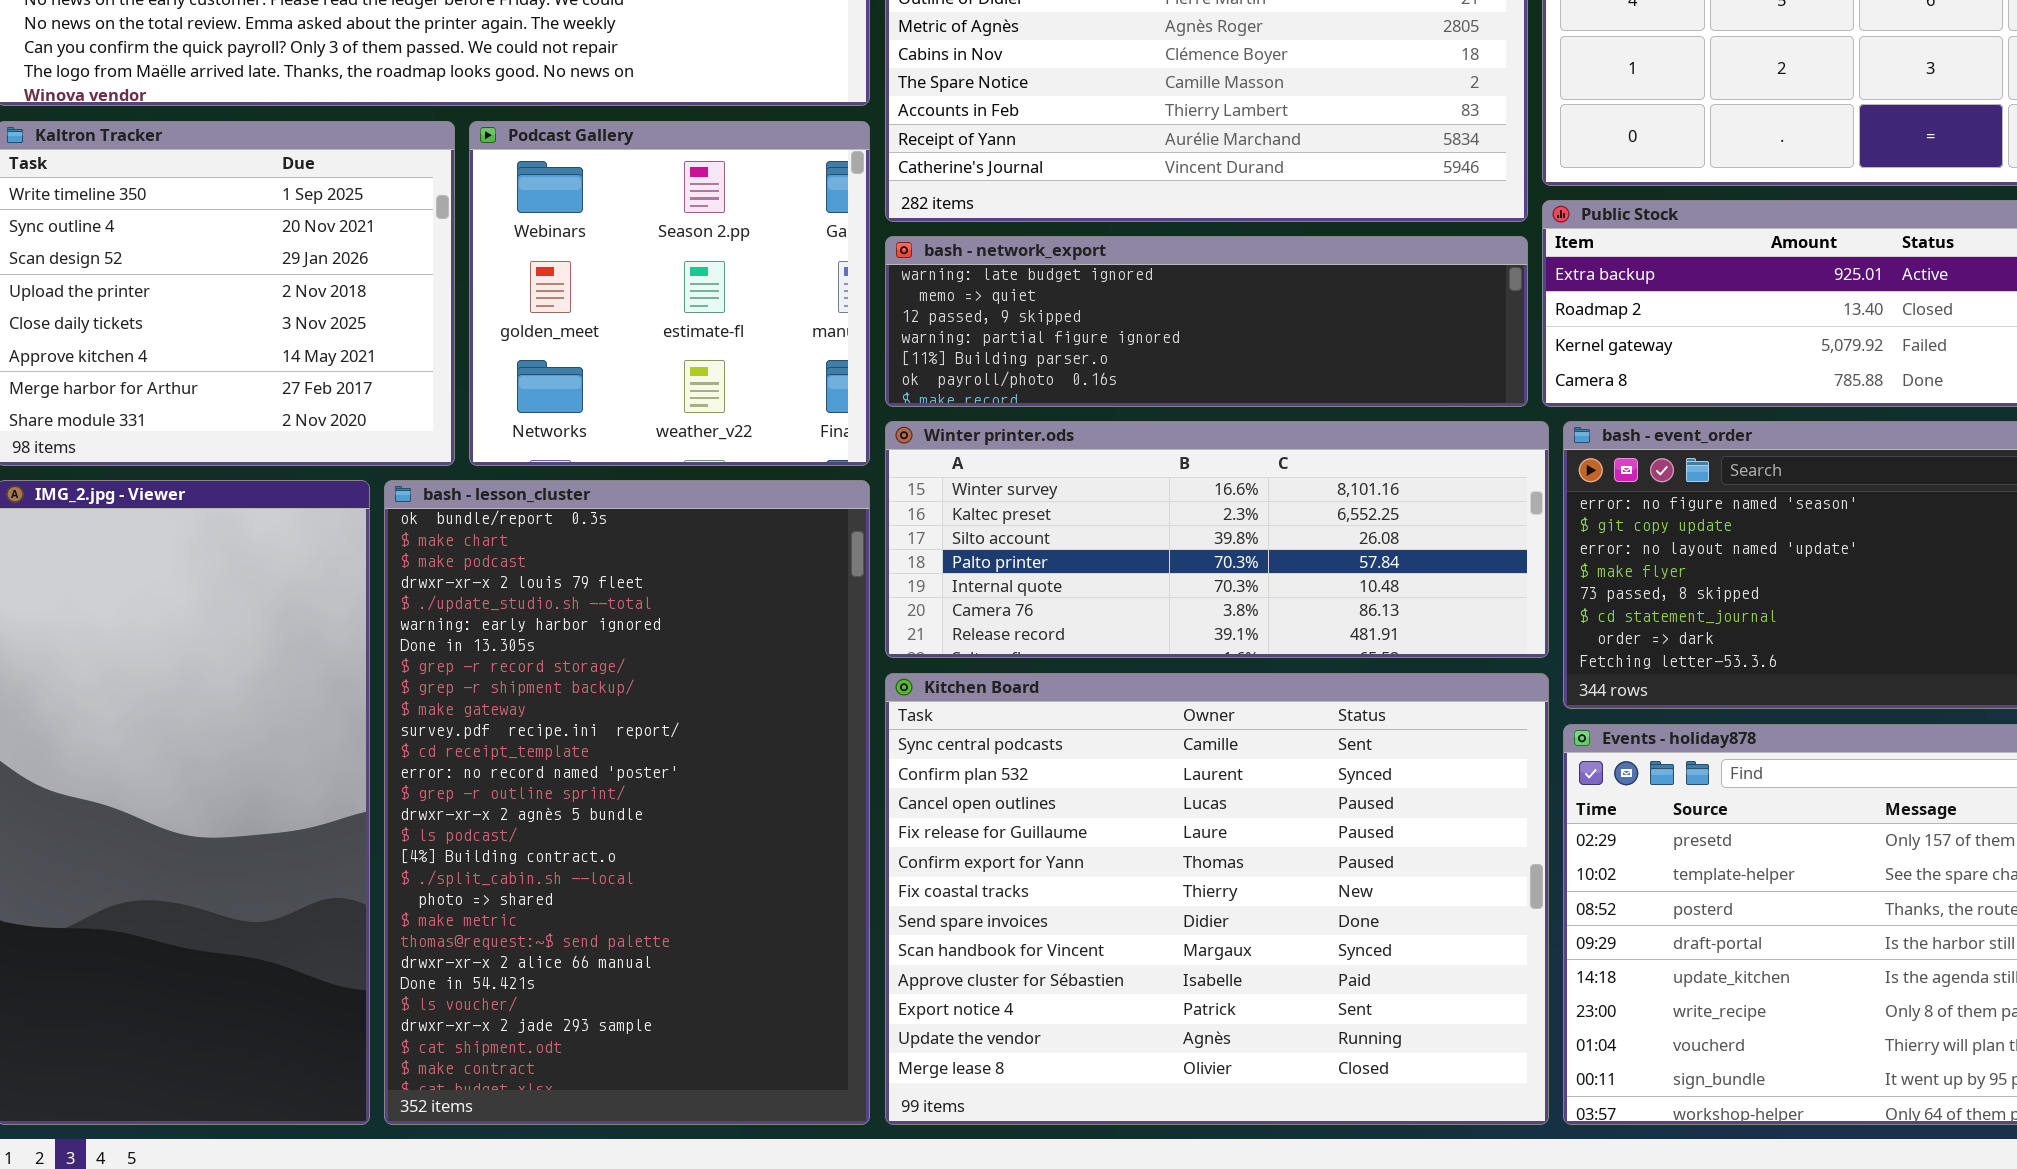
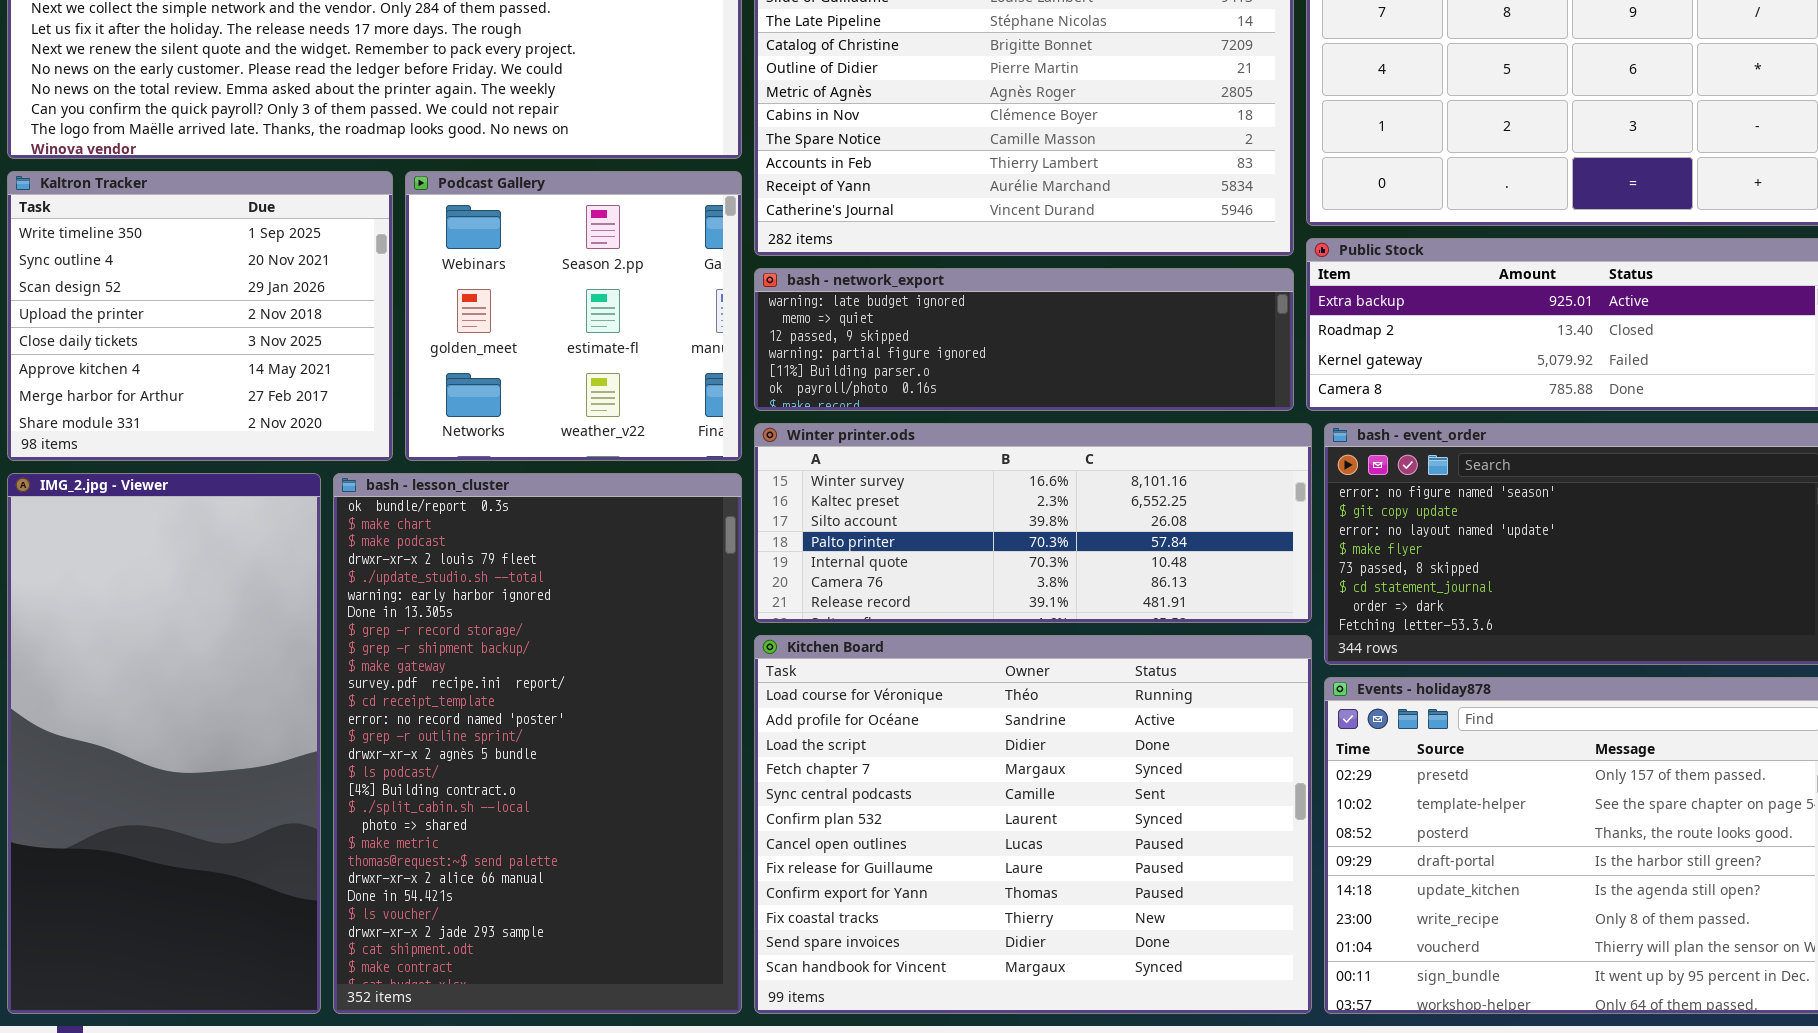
Kitchen Board: [885,673,1549,1125] -> [754,635,1312,1014], scrolled up 4 rows

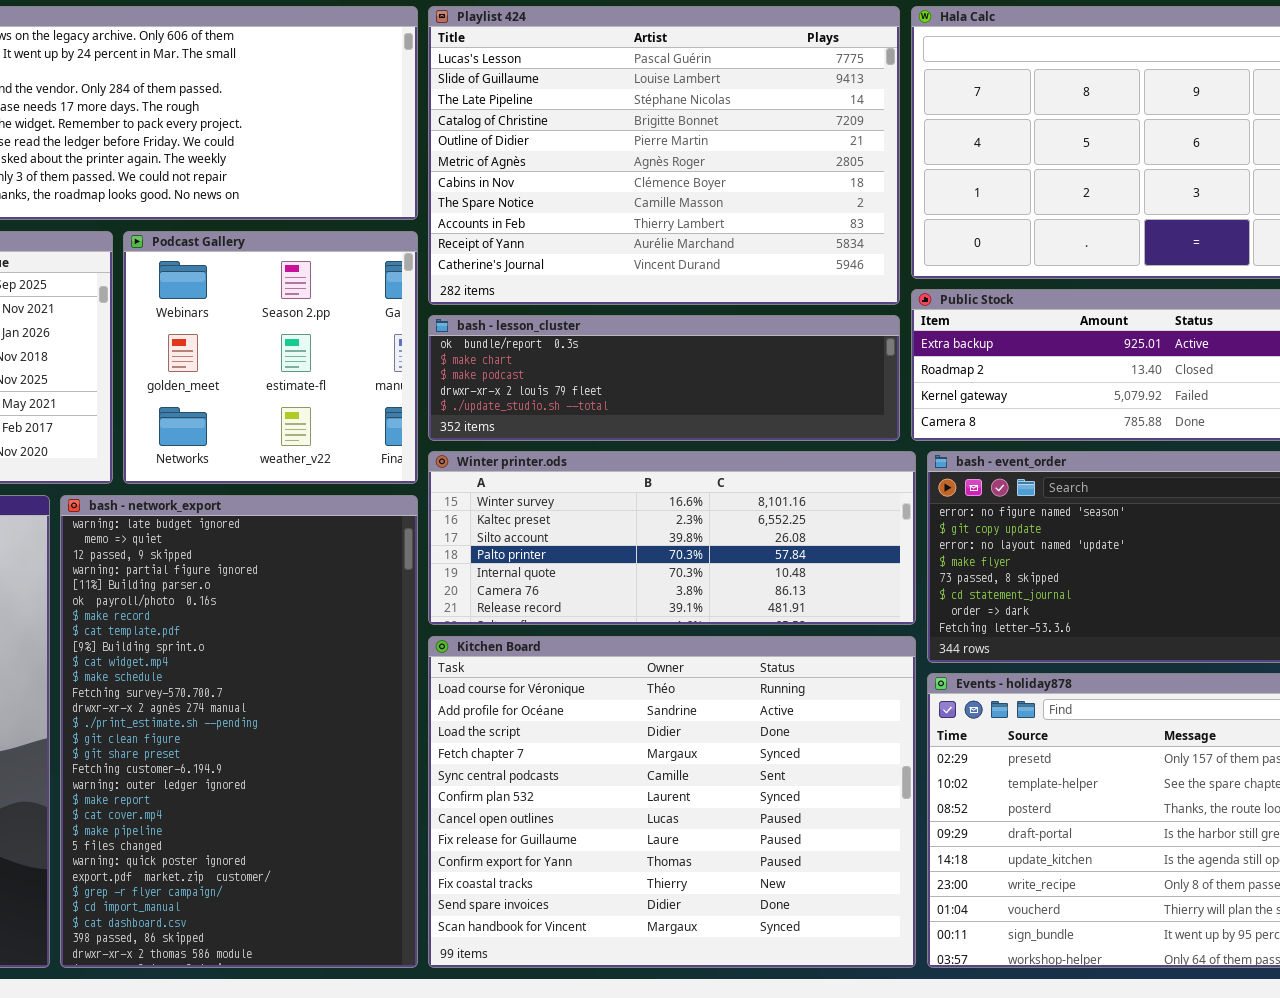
bash - network_export: [754,268,1294,411] -> [60,495,418,968], moved, resized
bash - lesson_cluster: [333,473,742,1014] -> [428,315,900,441], moved, resized

